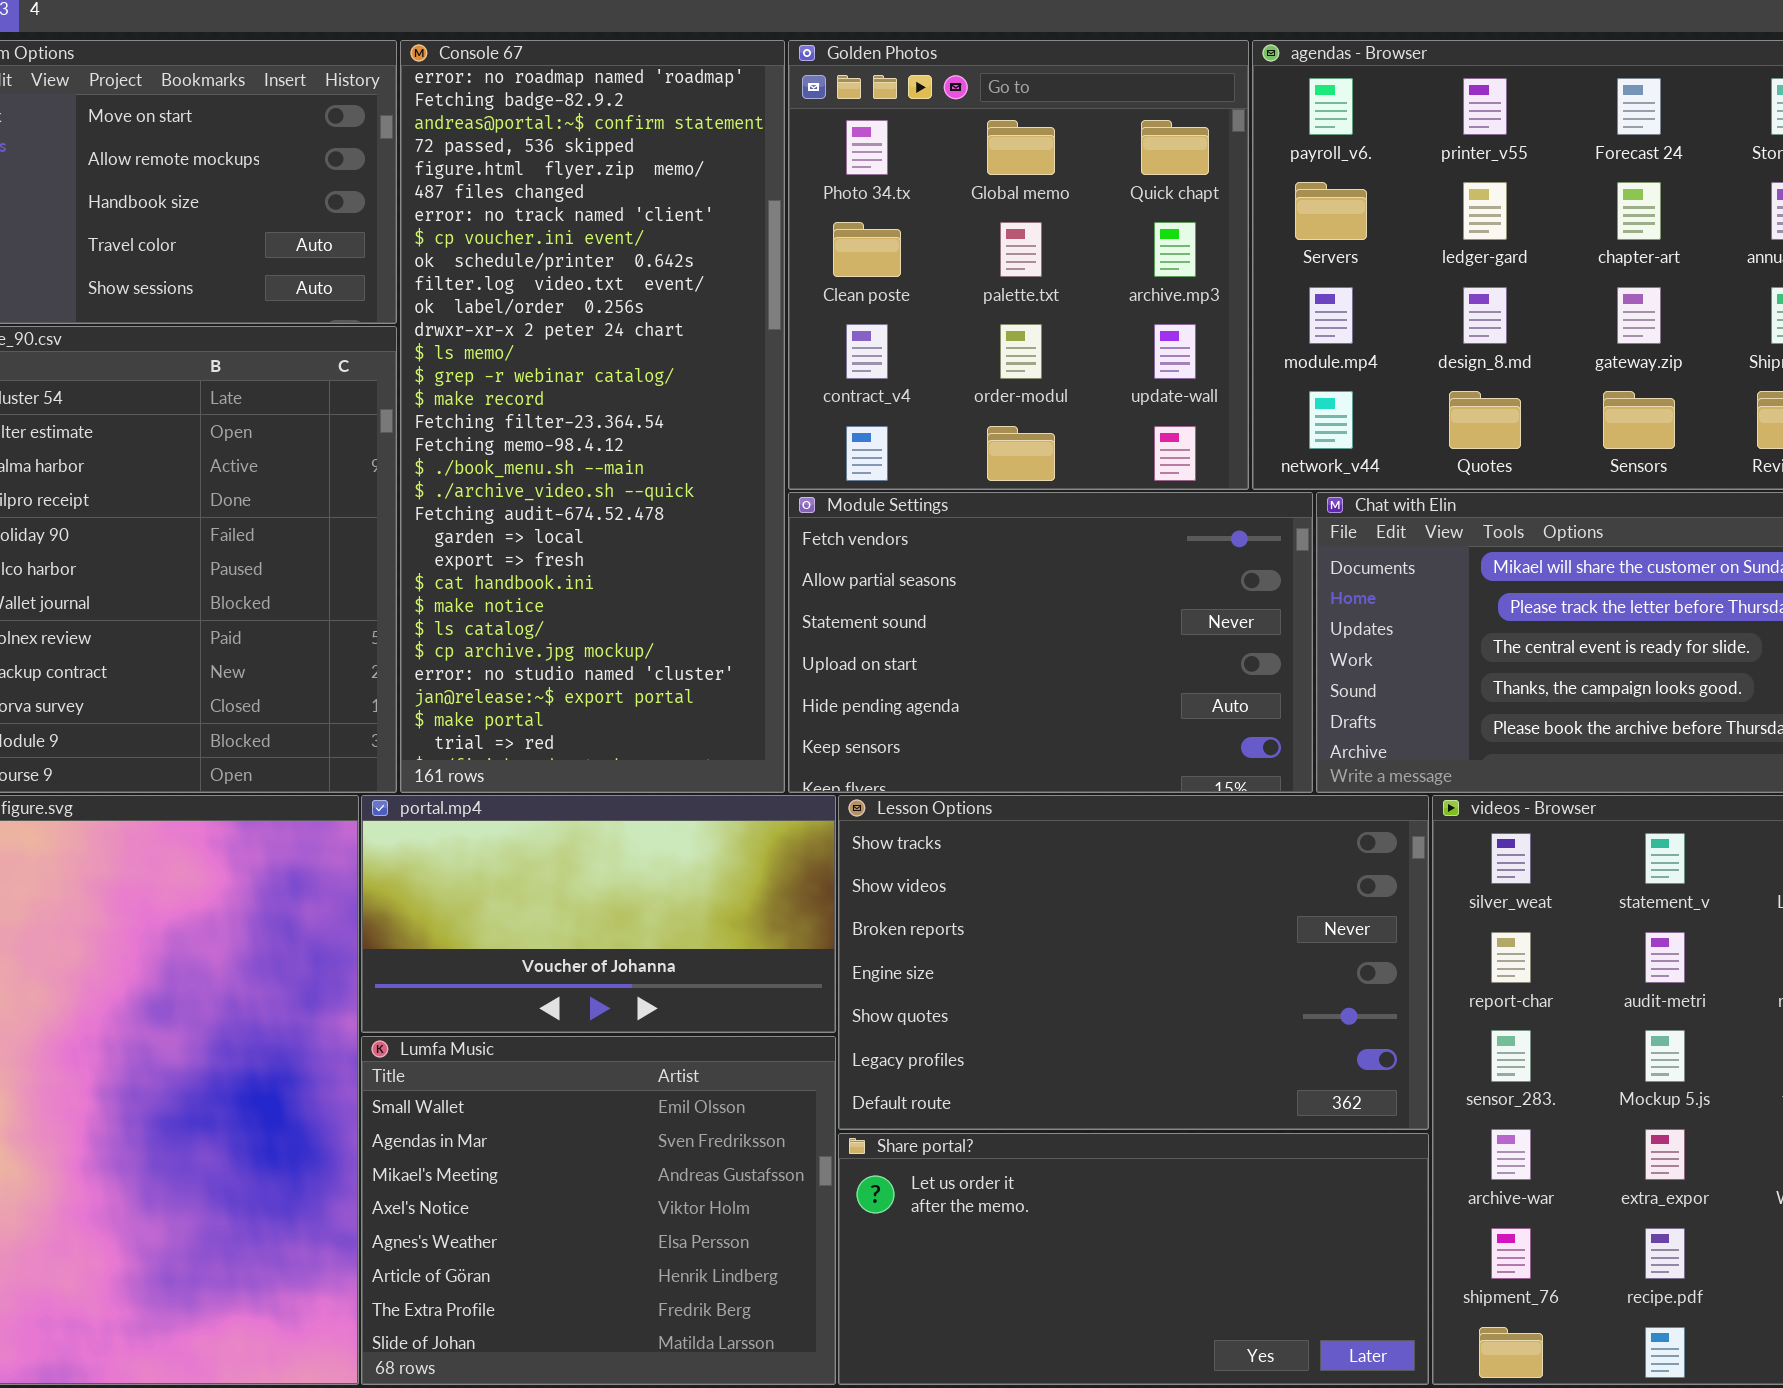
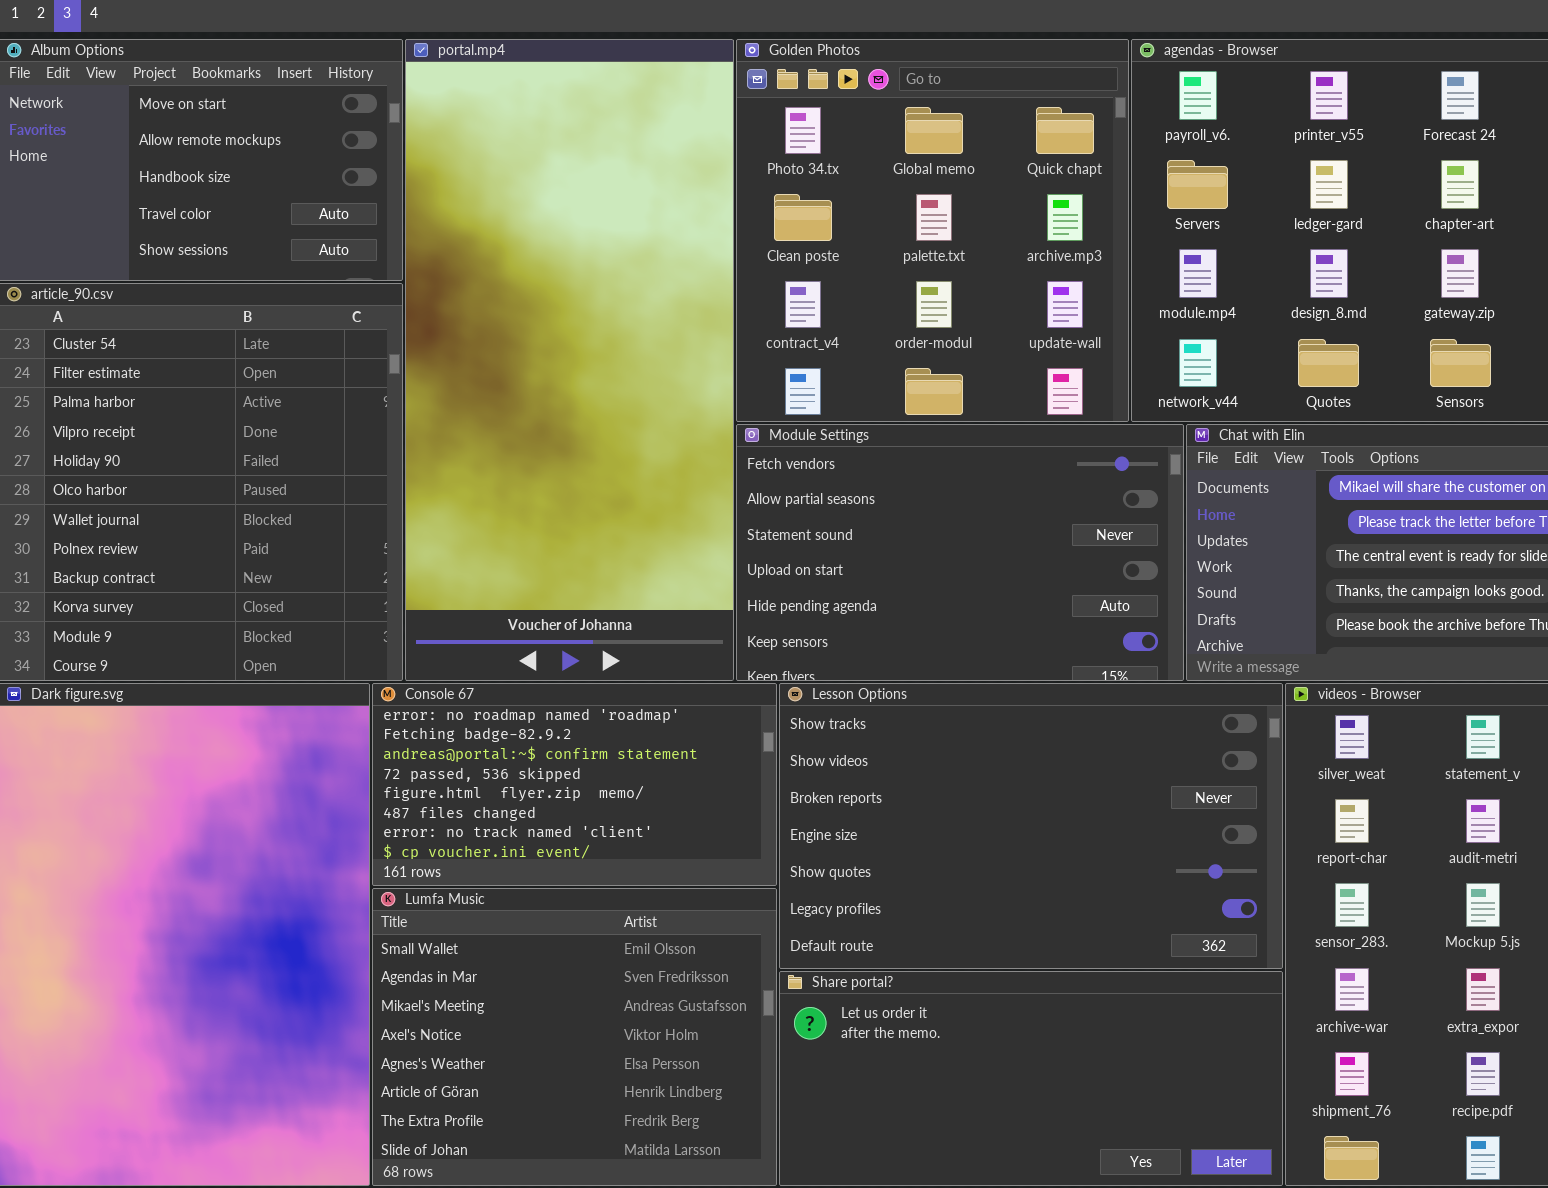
Console 67: [400,40,785,793] -> [372,683,777,886], moved, resized
portal.mp4: [361,795,836,1033] -> [405,39,734,681], moved, resized

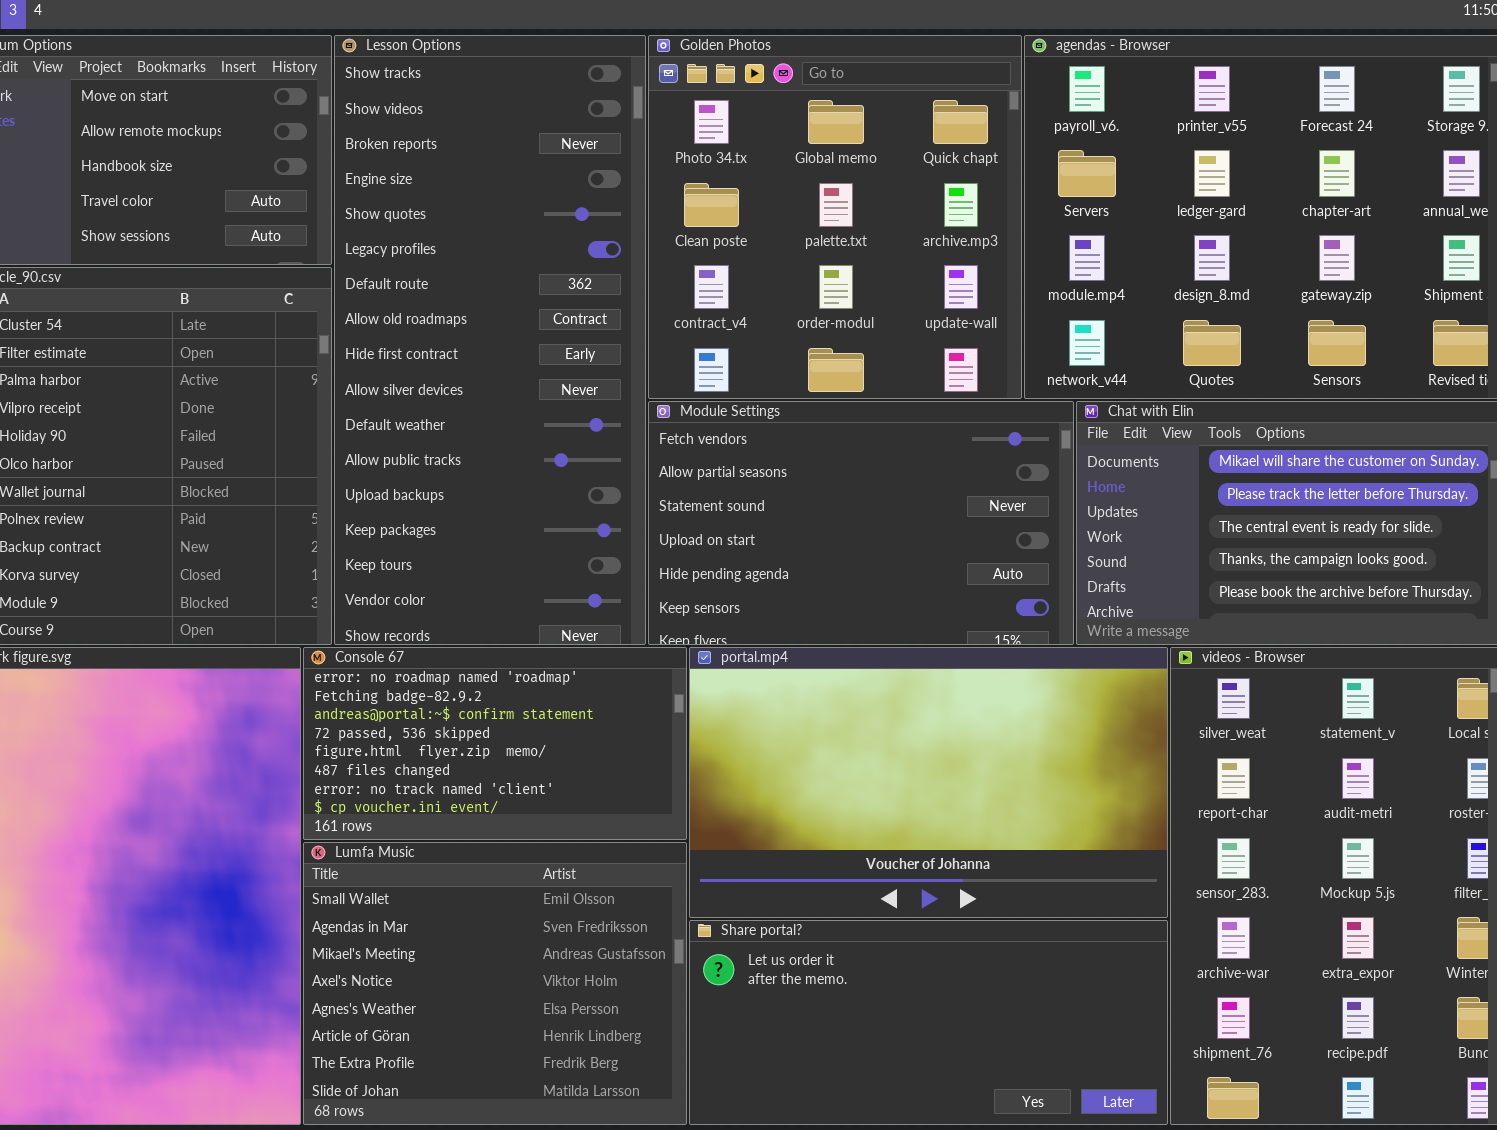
portal.mp4: [405,39,734,681] -> [689,647,1168,918], moved, resized
Lesson Options: [779,683,1283,969] -> [334,35,646,645], moved, resized

